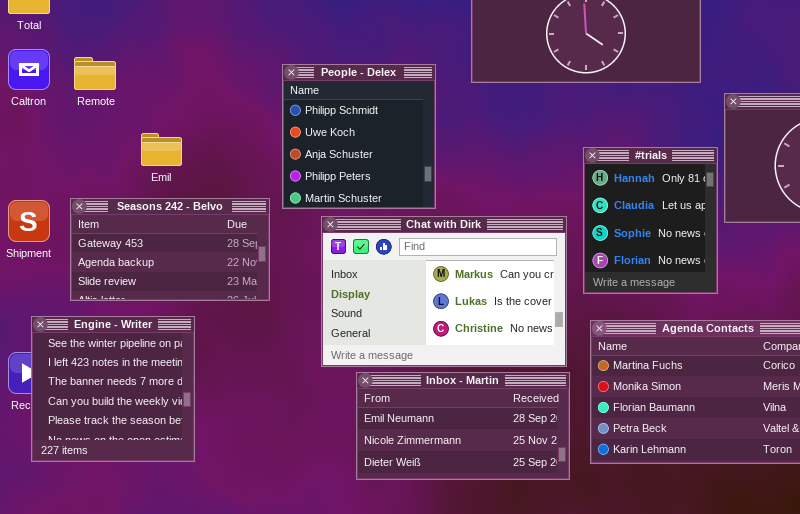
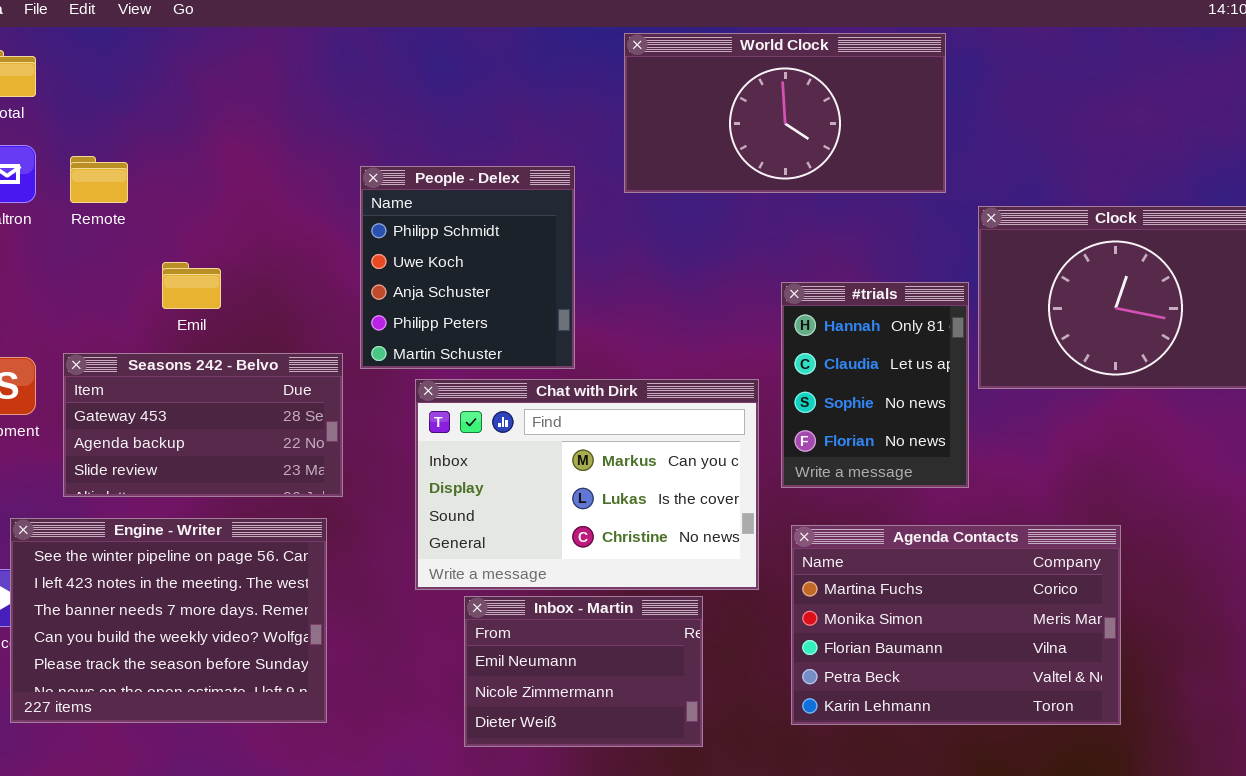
Engine - Writer: [31,316,195,462] -> [10,518,327,723], resized
Inbox - Martin: [356,372,570,480] -> [464,596,703,747], resized

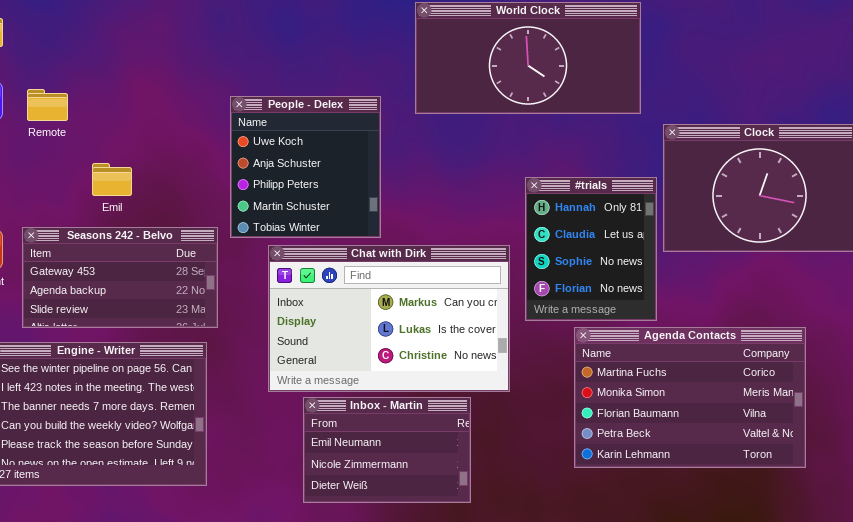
People - Delex: [360,166,575,369] -> [230,96,381,238], scrolled down 1 row
Agenda Contacts: [791,525,1121,725] -> [574,327,806,468], moved

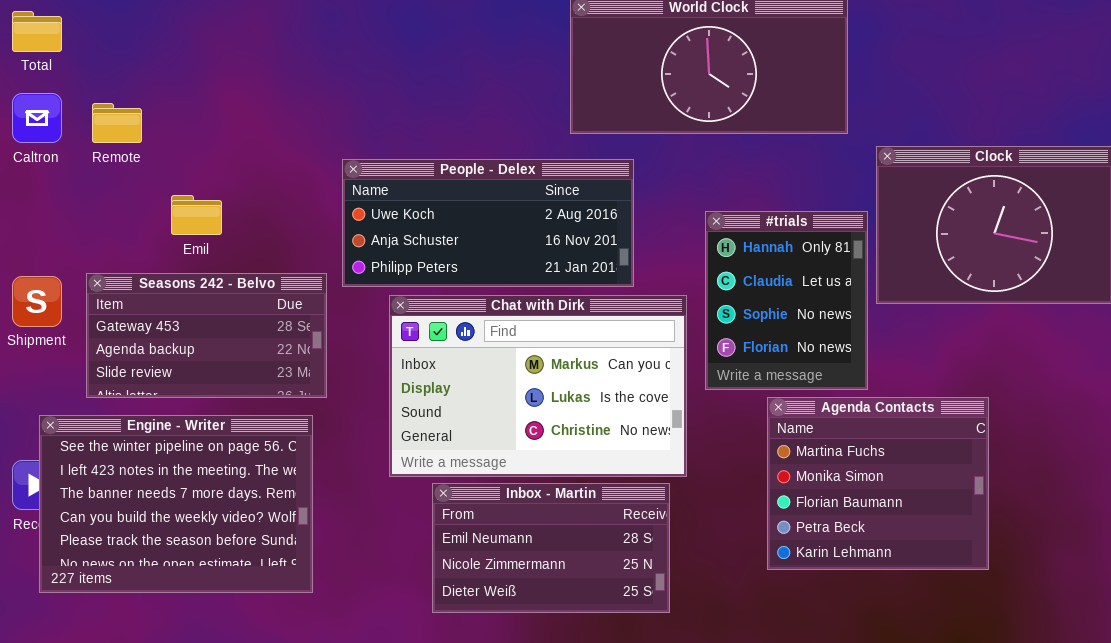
People - Delex: [230,96,381,238] -> [342,159,634,287], resized
Agenda Contacts: [574,327,806,468] -> [767,397,989,570], resized
Inbox - Martin: [303,397,471,503] -> [432,483,670,613], resized

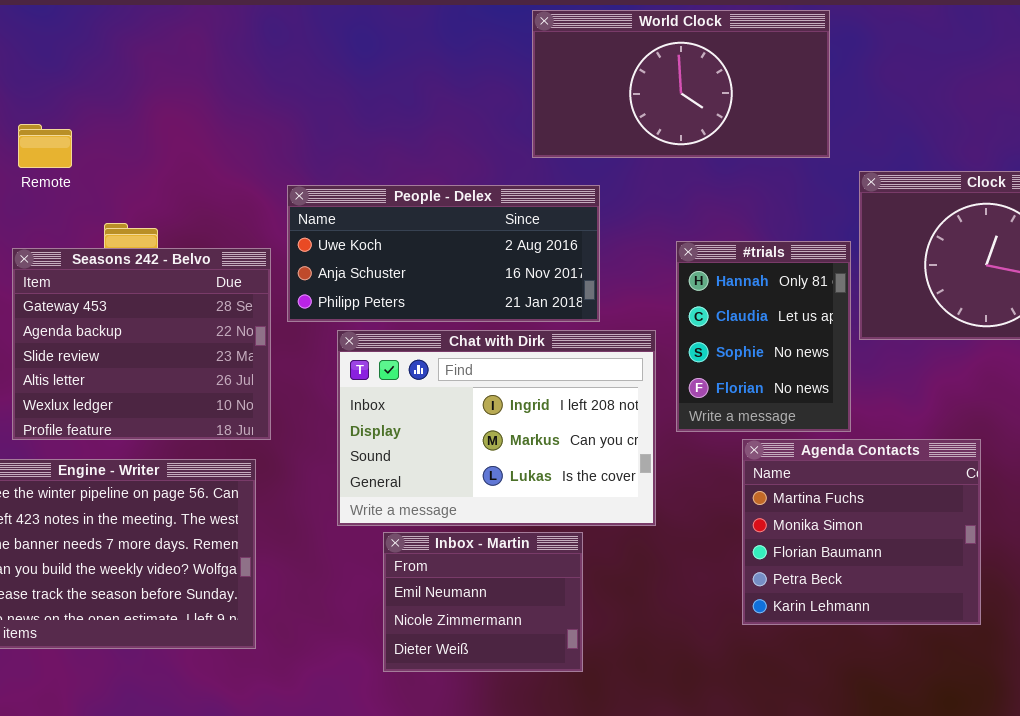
Seasons 242 - Belvo: [86,273,327,398] -> [12,248,271,440], resized
Chat with Dirk: [389,295,687,477] -> [337,330,656,526], scrolled up 1 row
Inbox - Martin: [432,483,670,613] -> [383,532,583,672], resized

